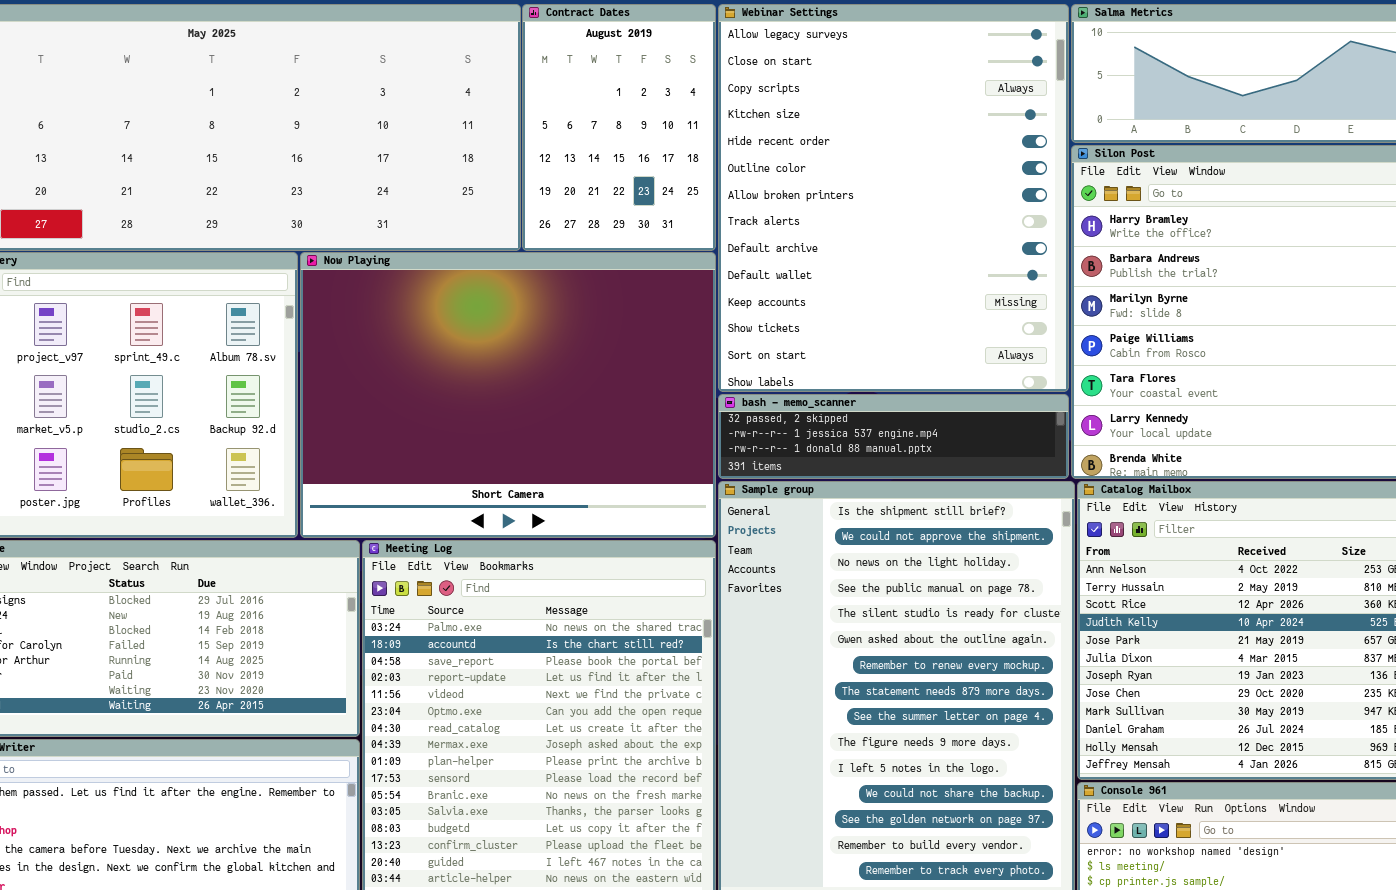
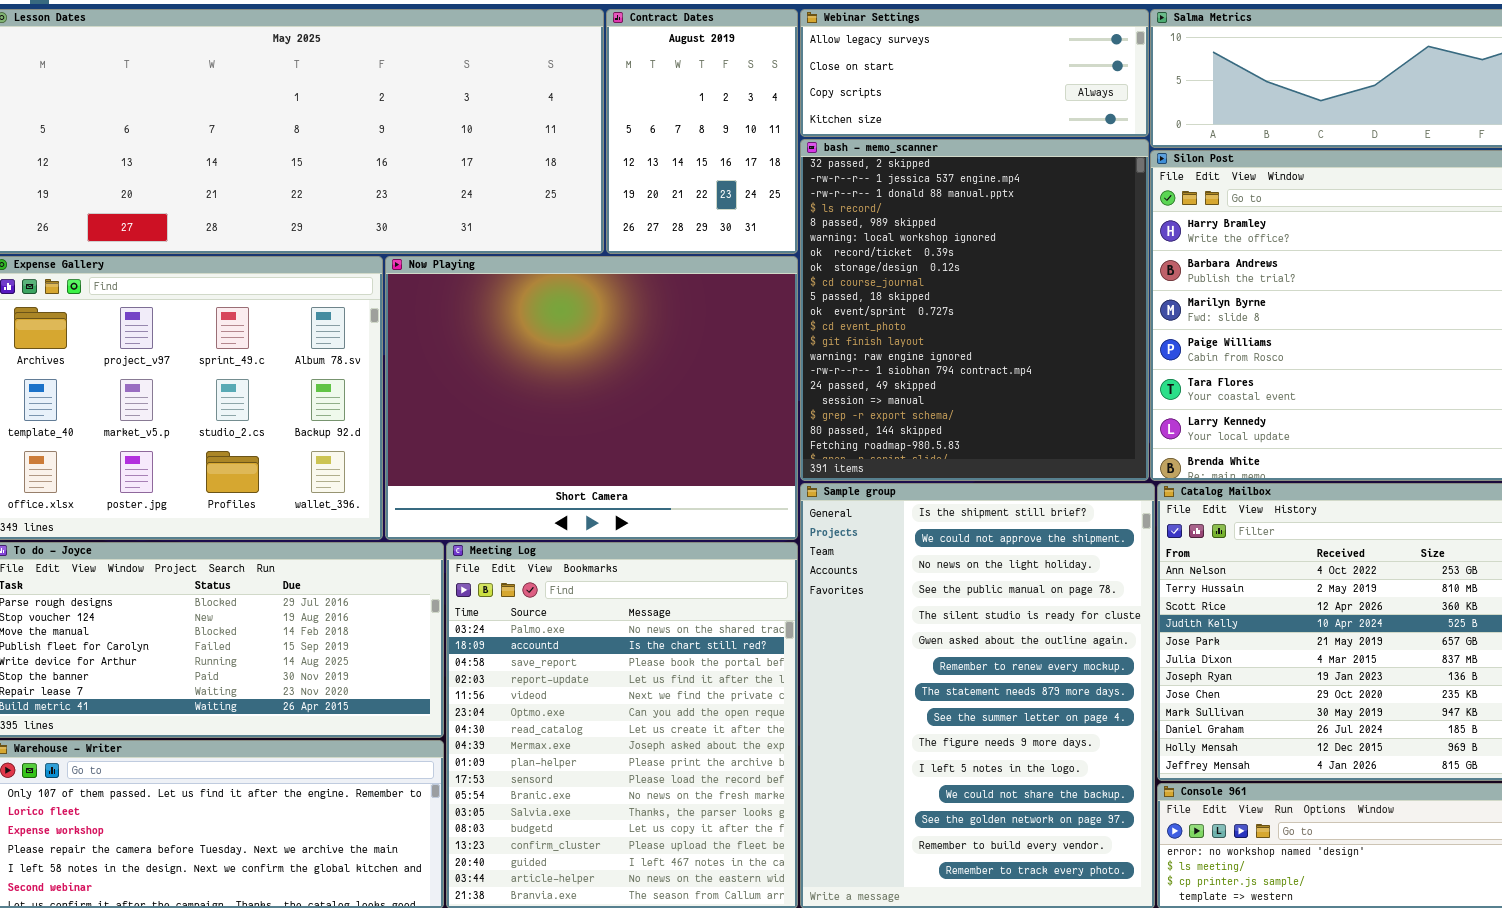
Webinar Settings: [718,4,1069,392] -> [800,9,1149,137], resized
bash - memo_scanner: [718,394,1069,479] -> [800,139,1149,481], resized

